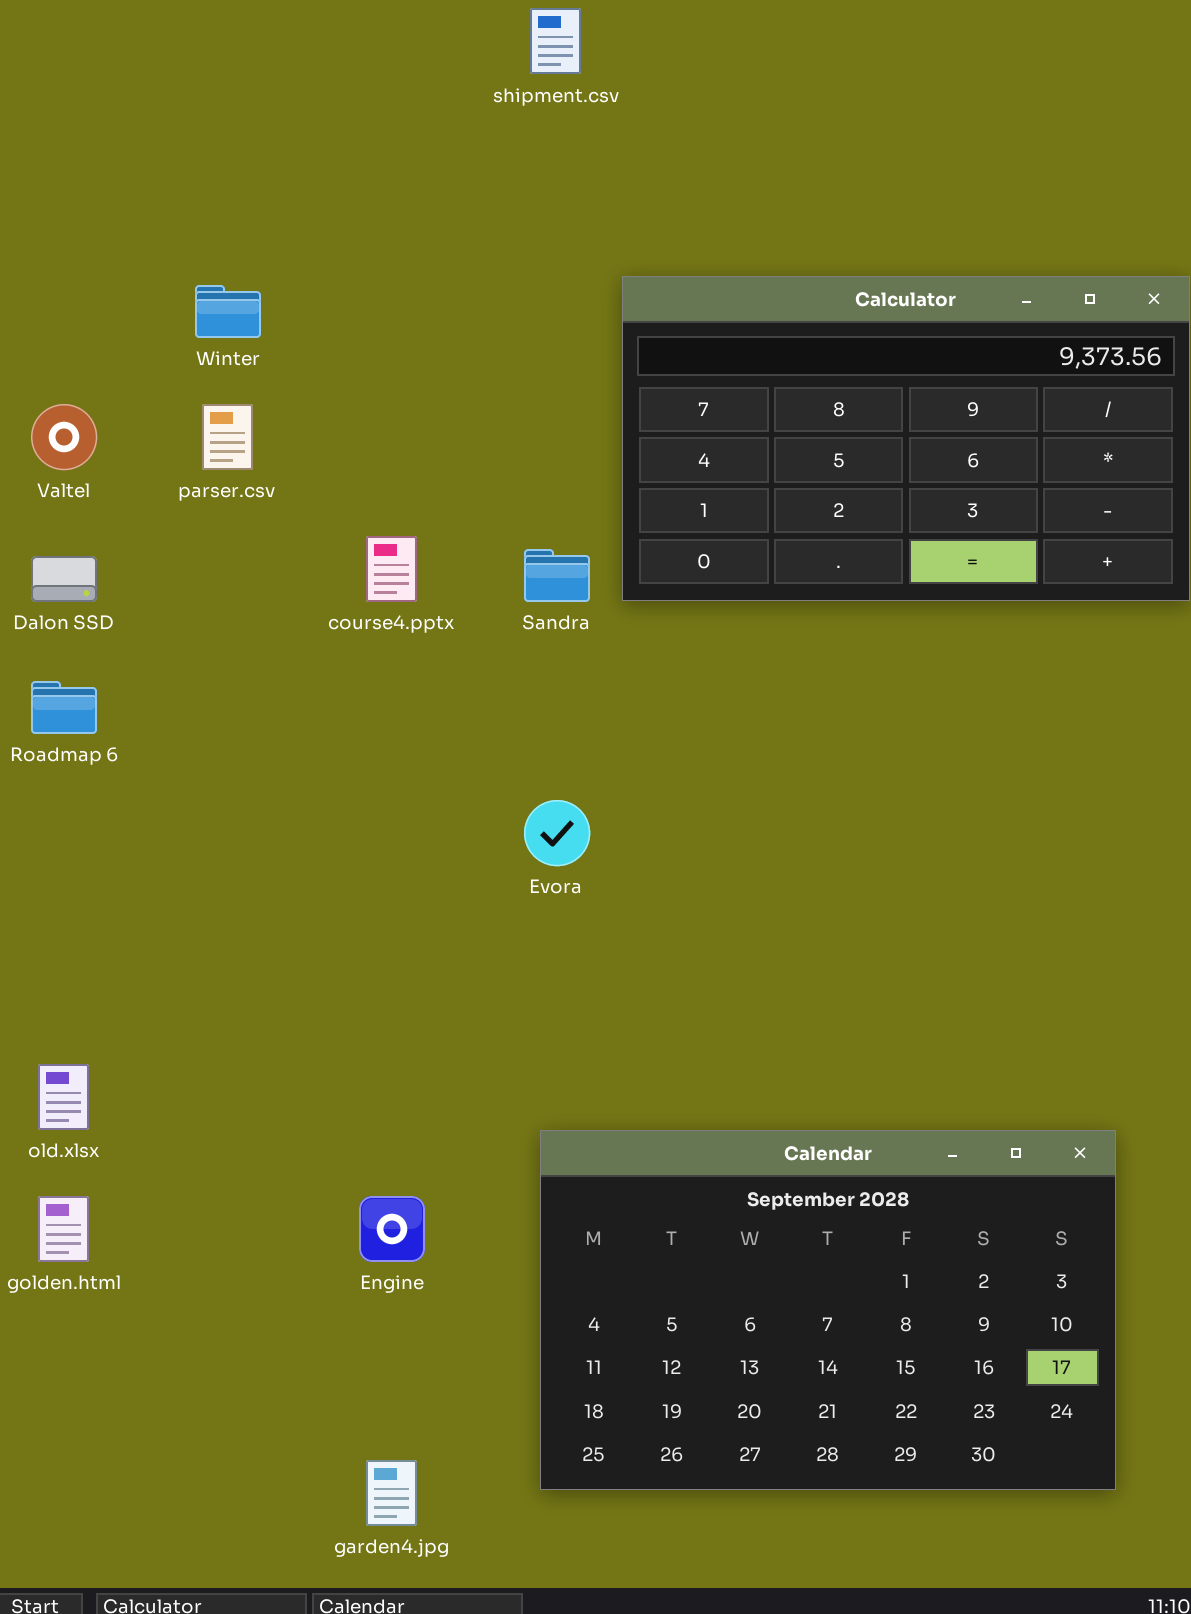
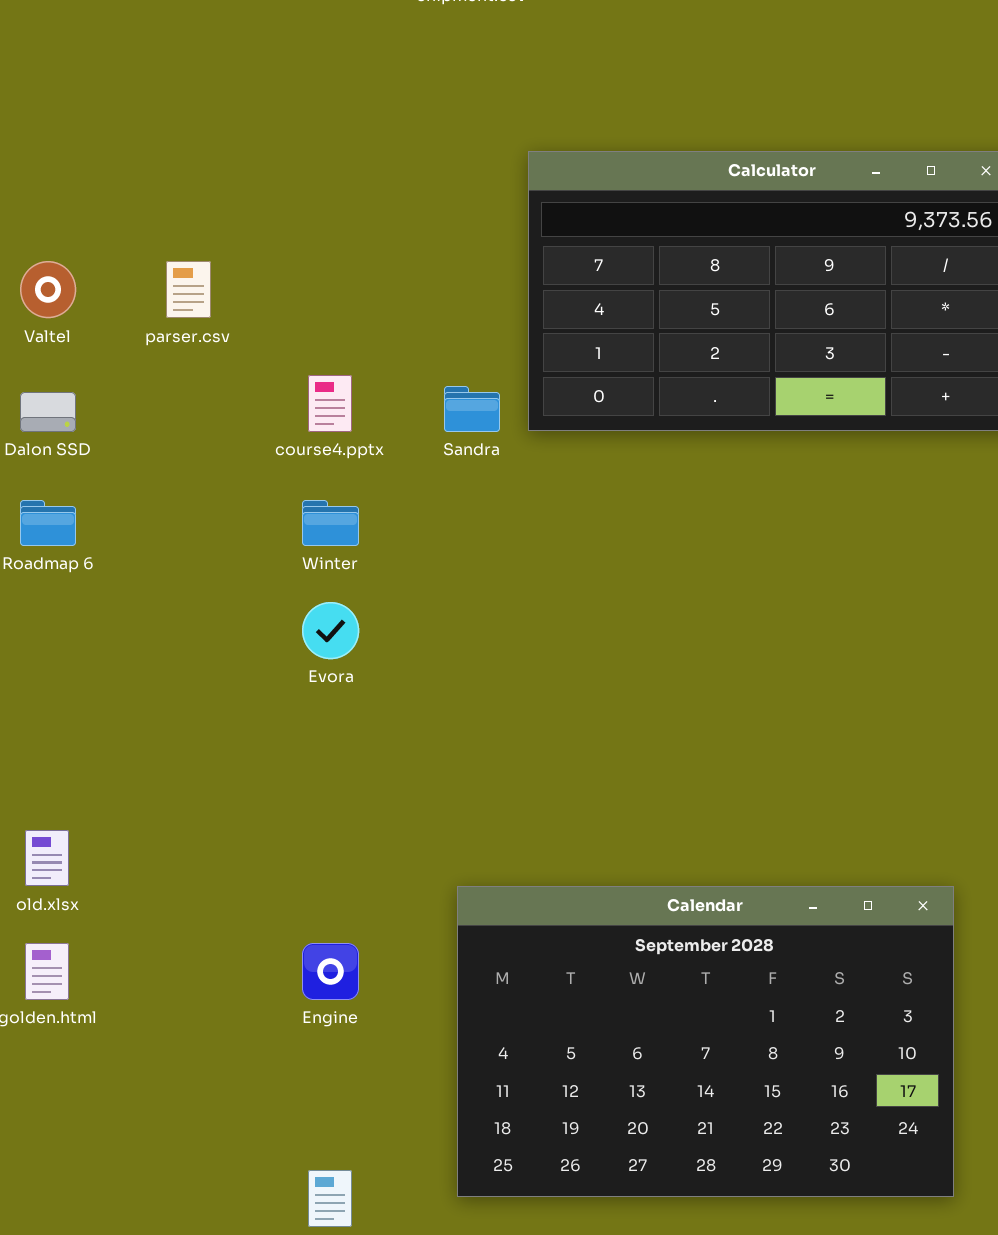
Winter: [195,285,261,338] -> [302,500,359,546], moved
Evora: [524,800,590,866] -> [302,602,359,659], moved

